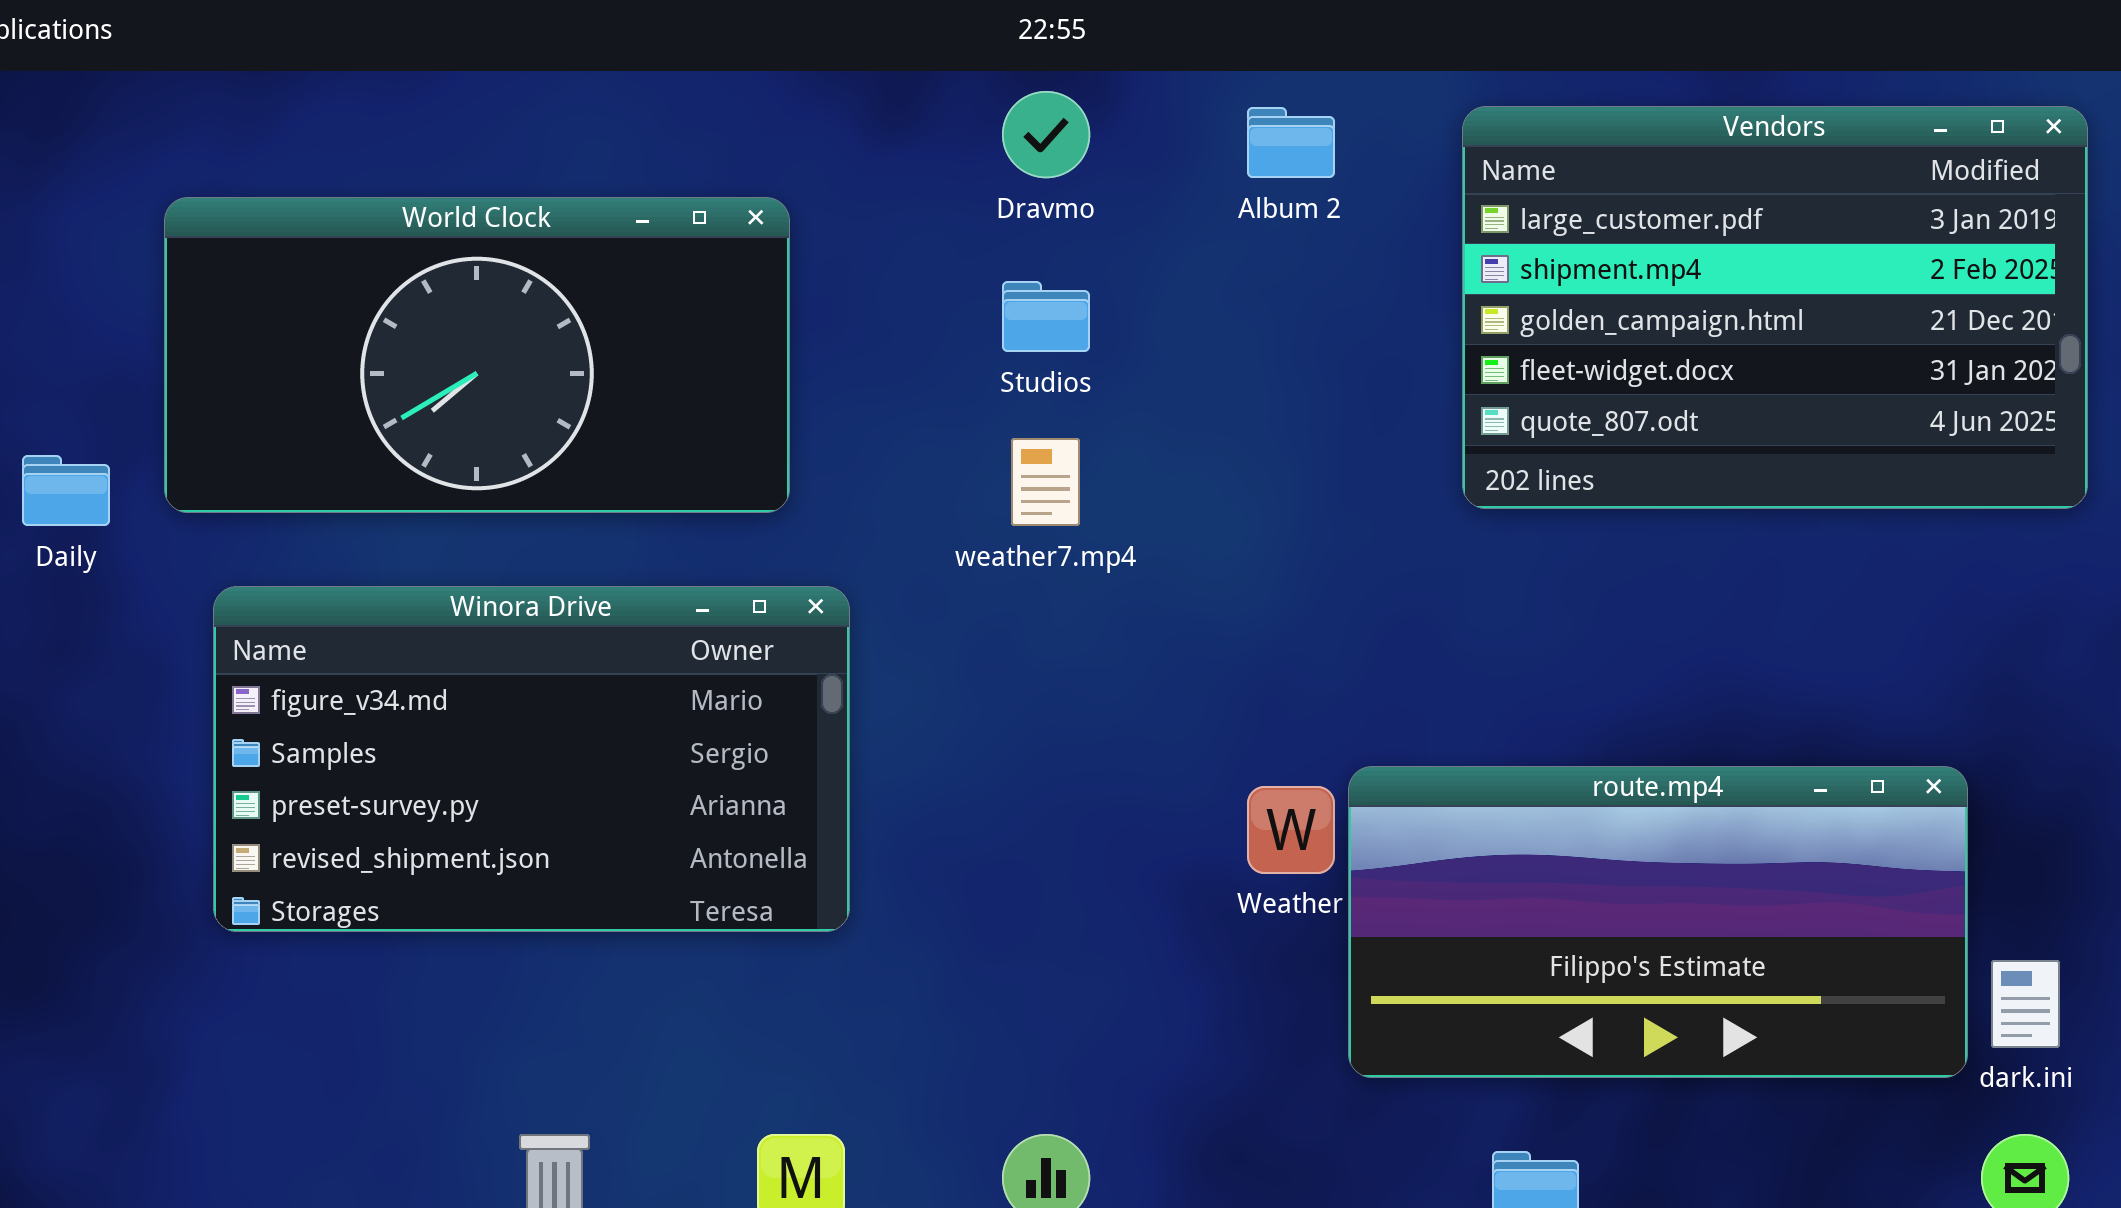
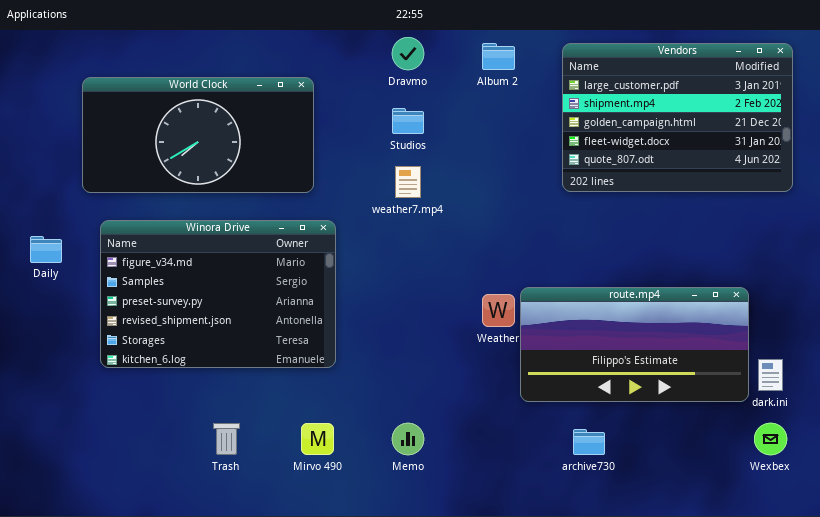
Daily: [22,455,110,526] -> [30,236,62,263], moved
Winora Drive: [213,586,850,932] -> [100,220,336,368], resized

